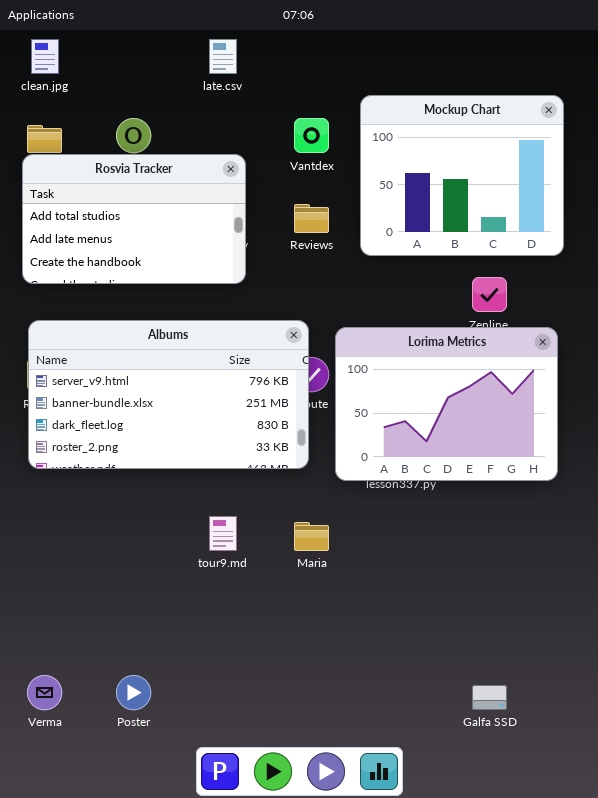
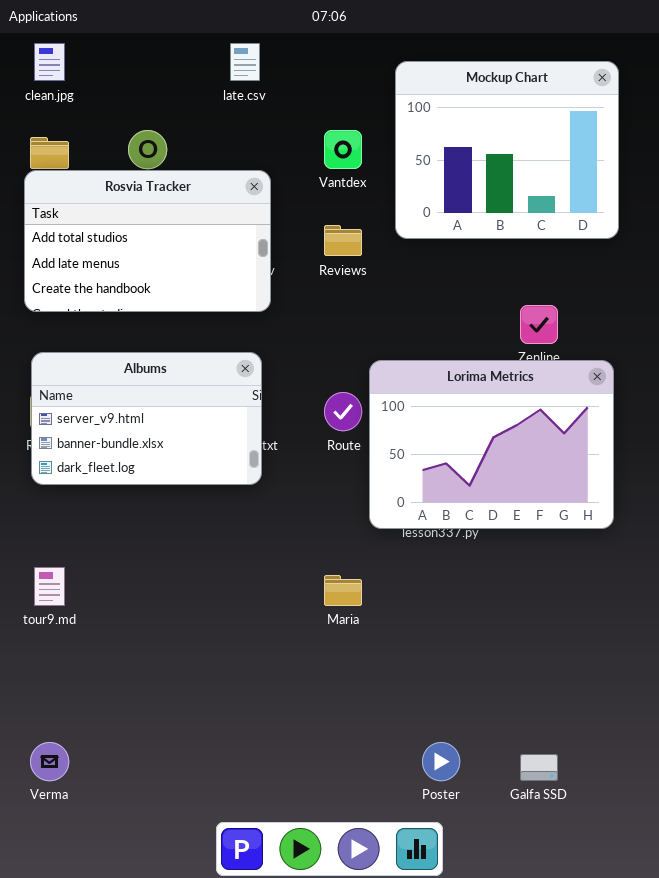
Mockup Chart: [360,95,564,256] -> [395,61,619,239], moved
Albums: [28,320,309,469] -> [31,352,262,485], resized
tour9.md: [209,516,237,551] -> [34,567,65,606], moved
Poster: [116,675,151,710] -> [422,742,460,781], moved

